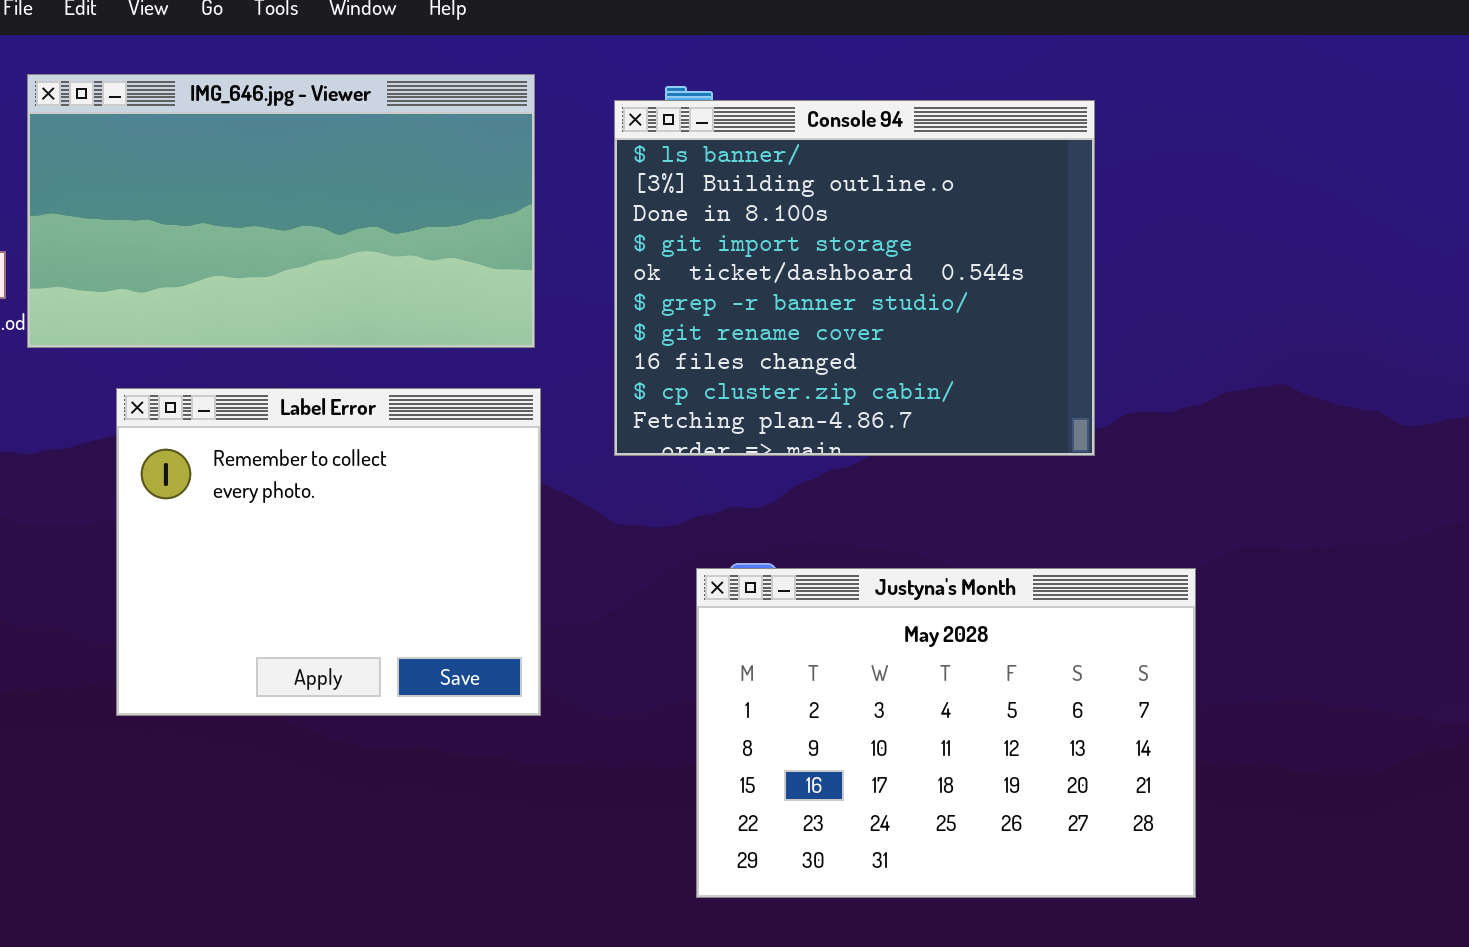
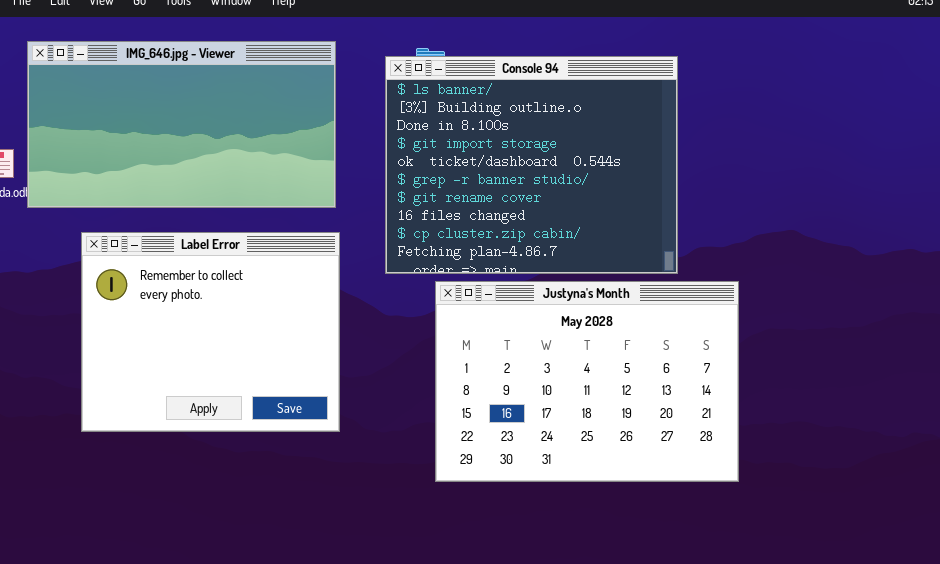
Justyna's Month: [696,568,1196,898] -> [435,281,739,482], moved

